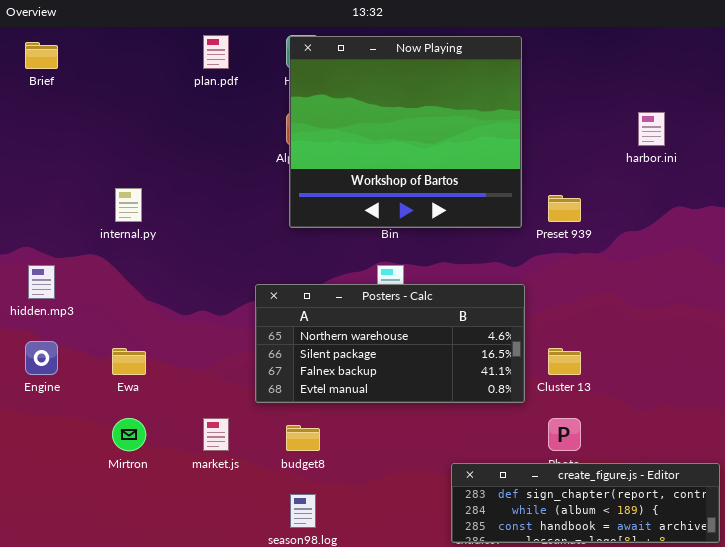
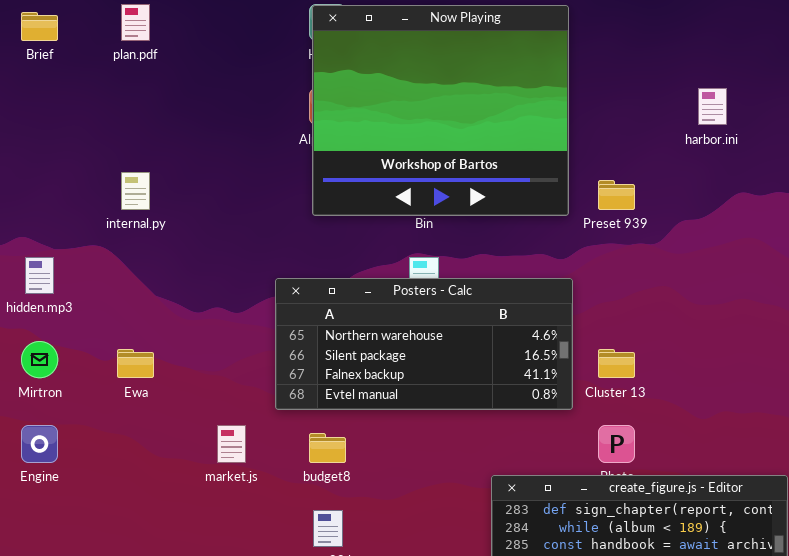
plan.pdf: [203,35,229,69] -> [121,4,150,41], moved
Engine: [25,341,58,375] -> [21,425,58,463], moved
Mirtron: [112,418,146,451] -> [21,341,58,378], moved

